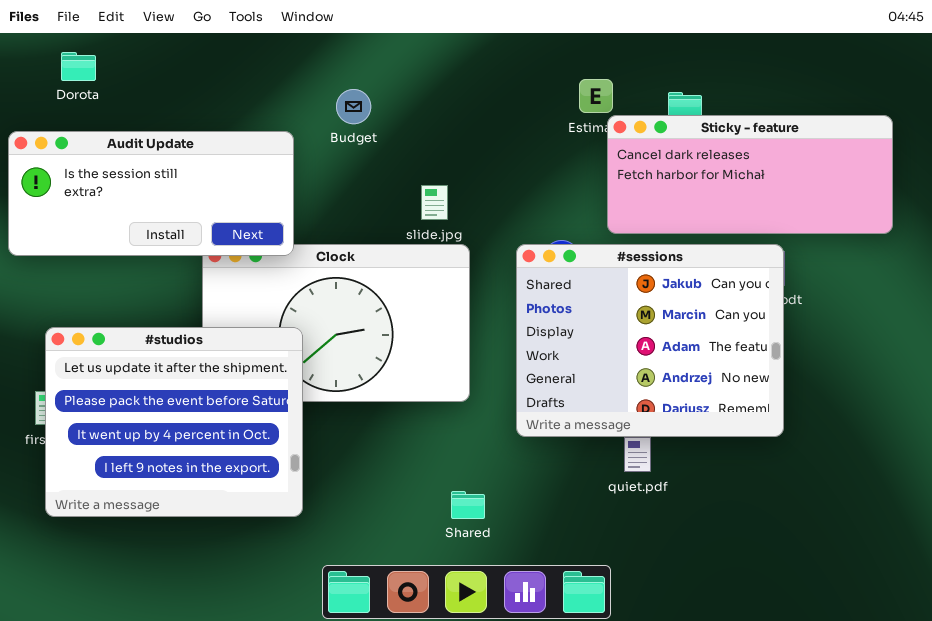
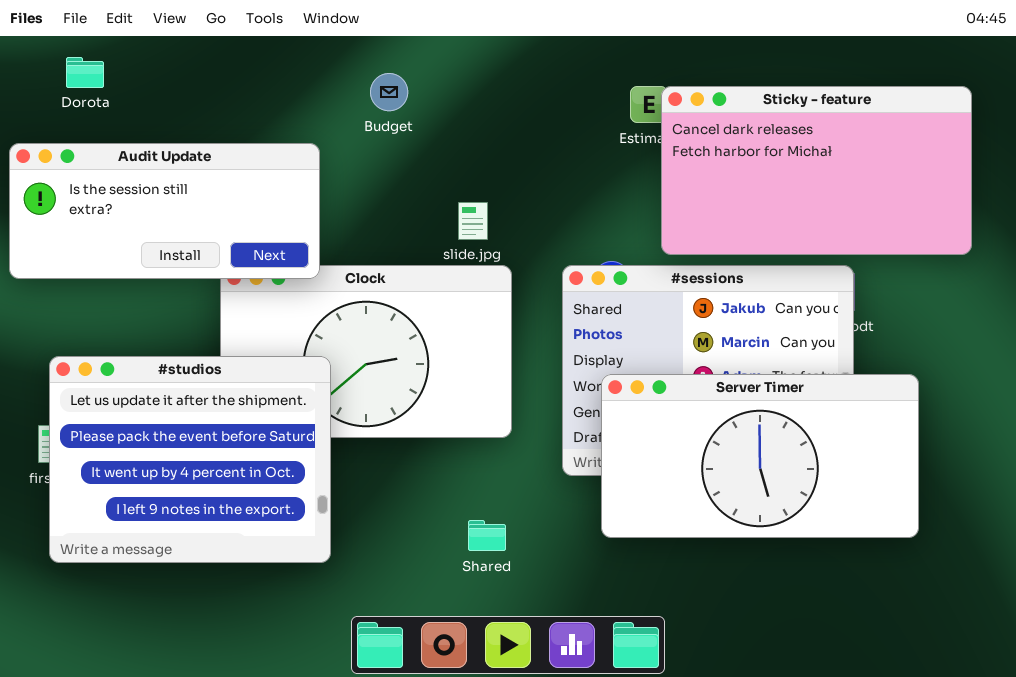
Budget: [336,89,371,124] -> [370,73,408,111], moved
Sticky - feature: [607,115,893,234] -> [661,86,972,255], resized
Server Timer: none -> [601,374,919,538], opened
Shared: [451,491,485,519] -> [468,520,506,551], moved

